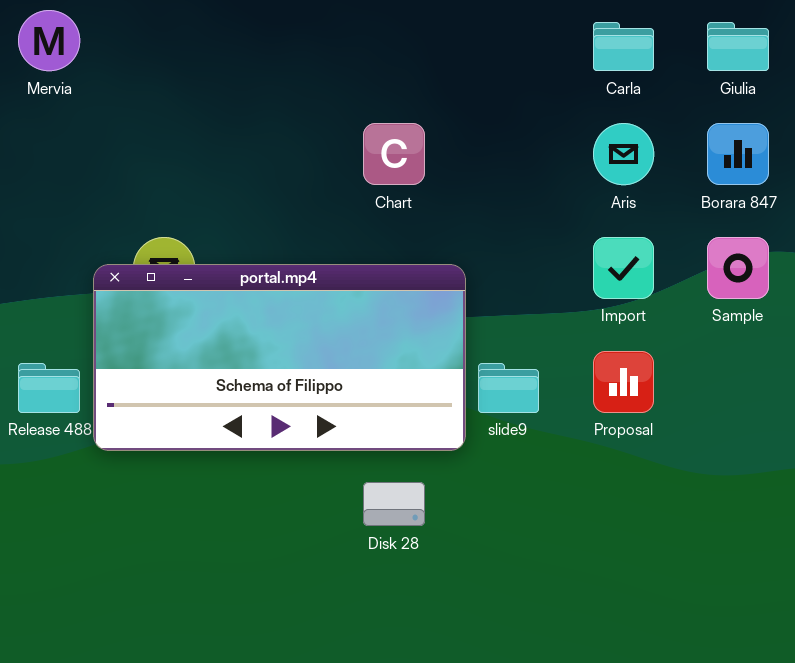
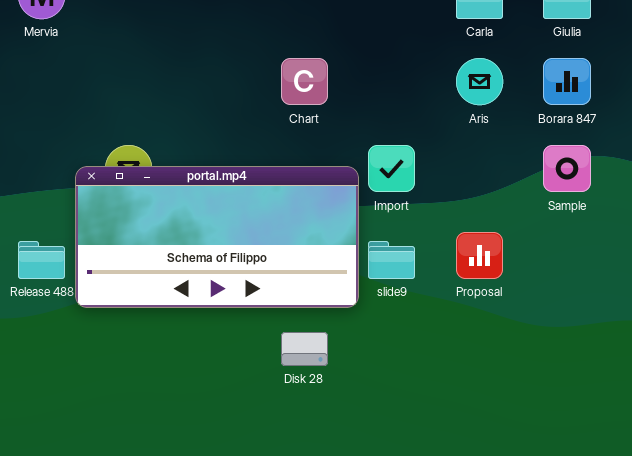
Import: [593,237,654,299] -> [368,145,415,192], moved

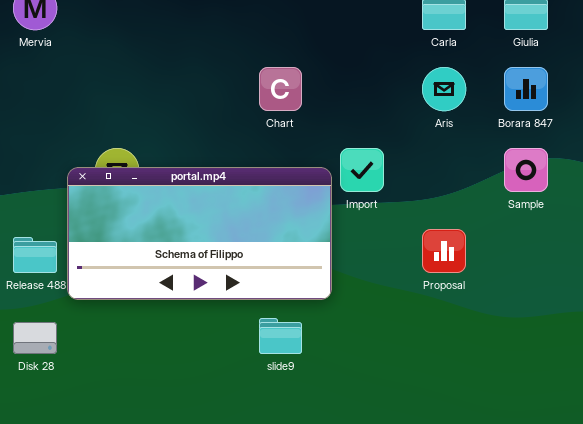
slide9: [368,241,415,279] -> [259,318,302,354], moved
Disk 28: [281,332,328,366] -> [13,322,57,354], moved

